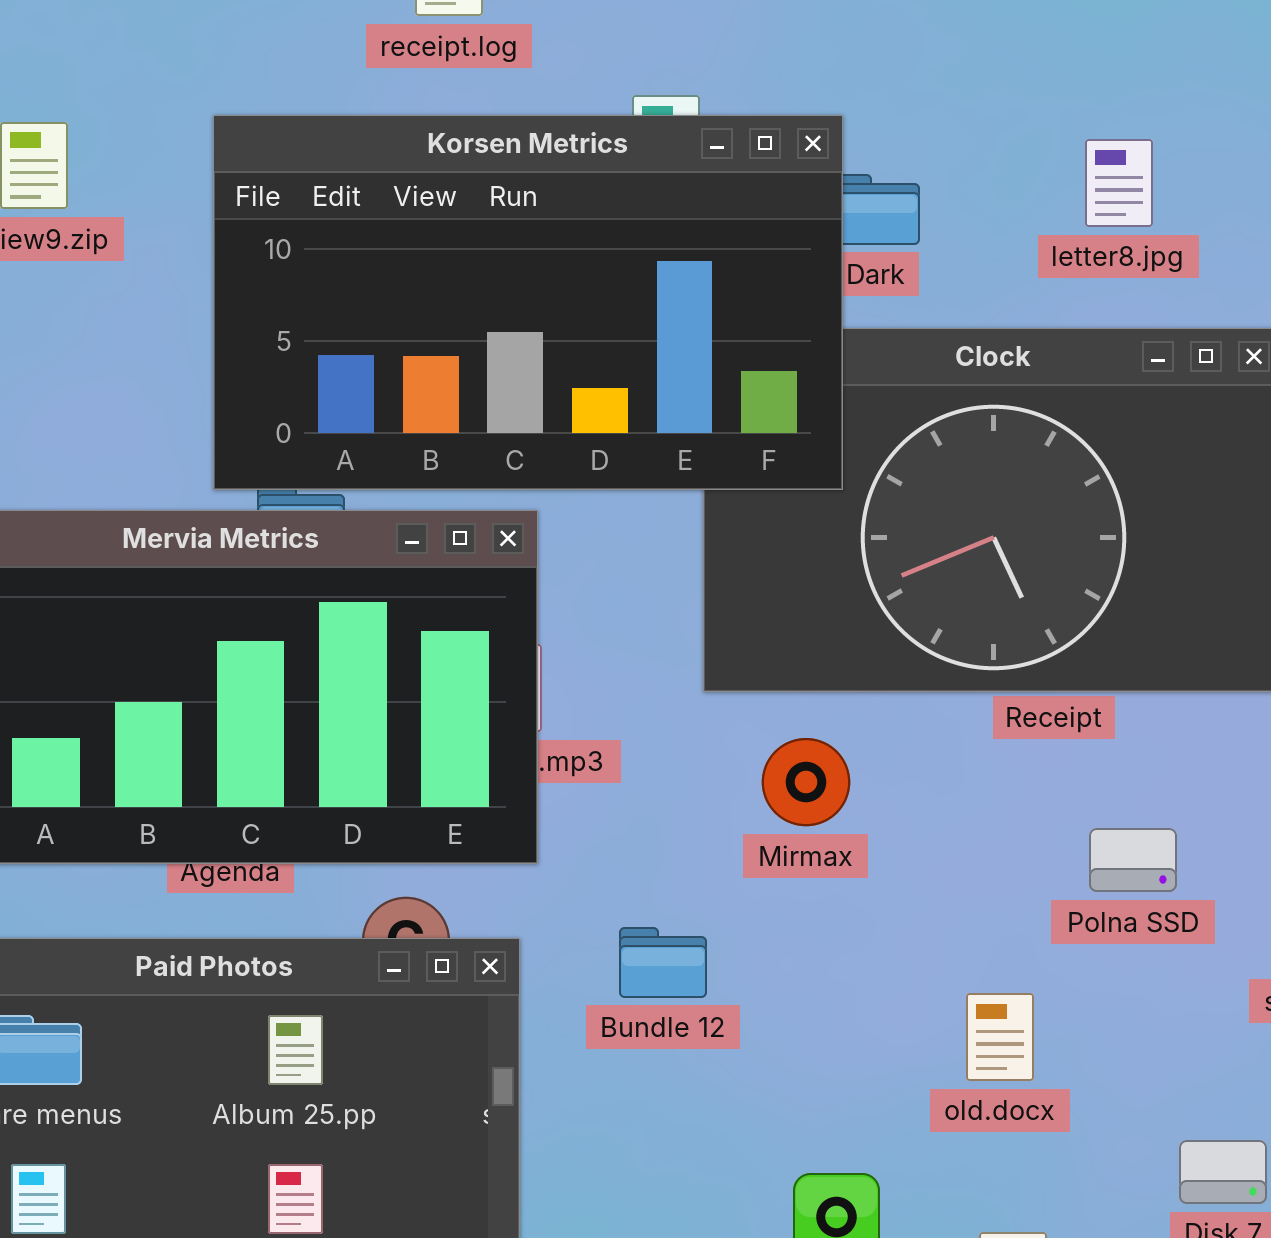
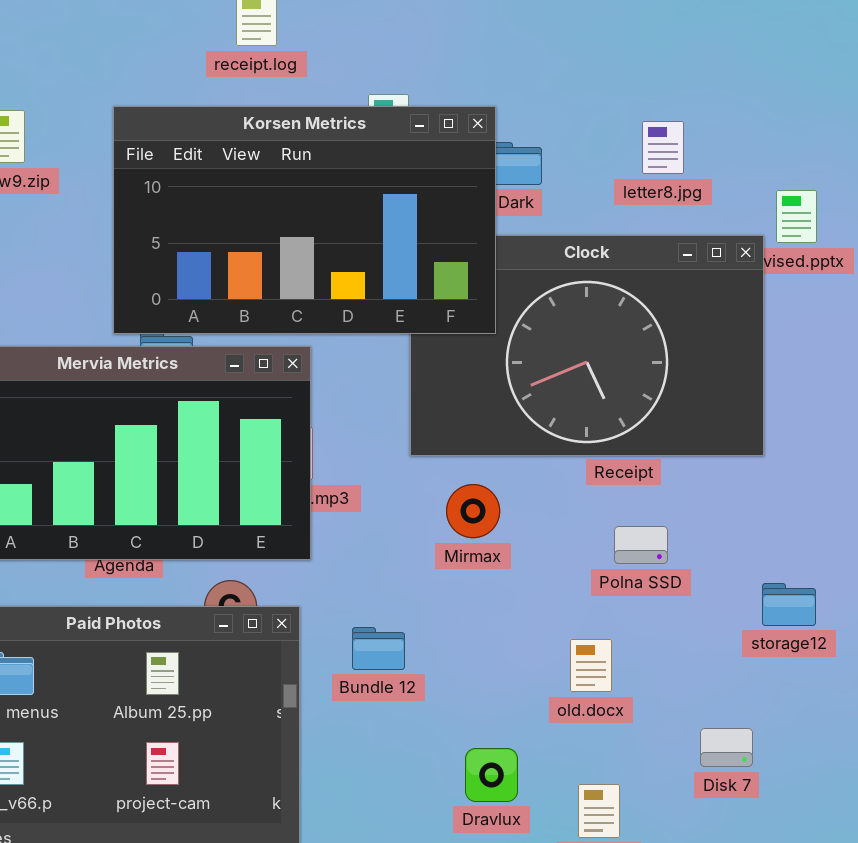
Polna SSD: [1089,828,1177,892] -> [614,526,668,564], moved
Bundle 12: [619,927,707,998] -> [352,627,405,670], moved

